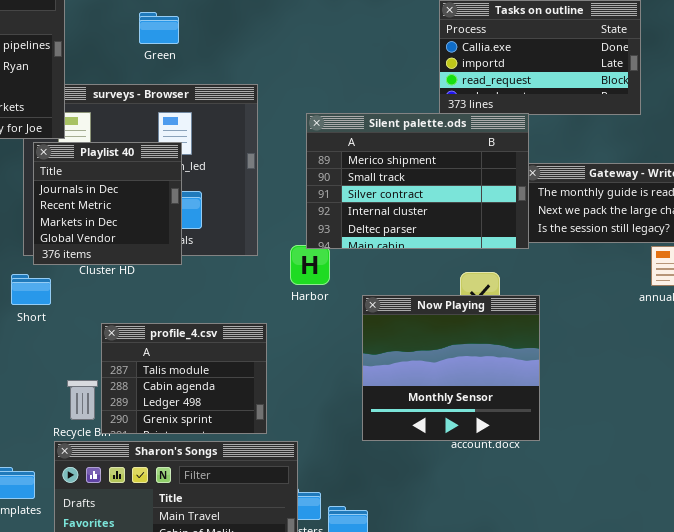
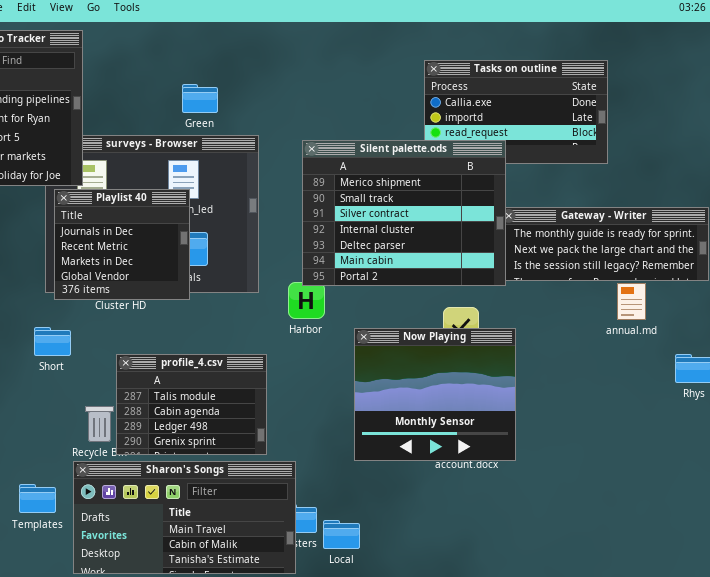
Green: [139,12,179,44] -> [182,84,218,113], moved
Silent palette.ods: [306,113,529,249] -> [302,140,506,286], resized
Short: [11,274,51,305] -> [34,327,71,356], moved

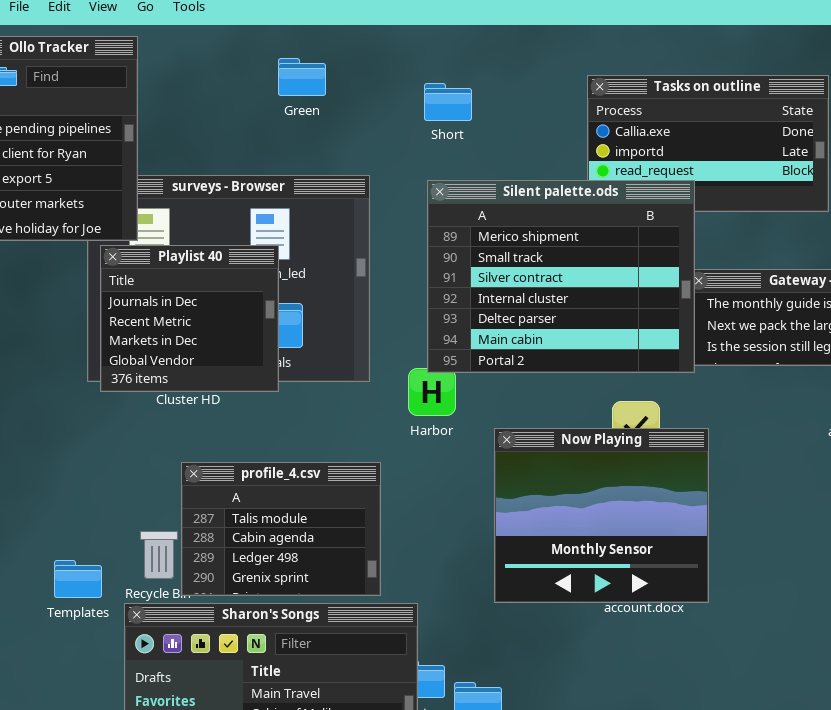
Green: [182,84,218,113] -> [278,58,326,96], moved
Short: [34,327,71,356] -> [424,83,472,121], moved
Templates: [19,484,56,513] -> [54,560,102,598], moved

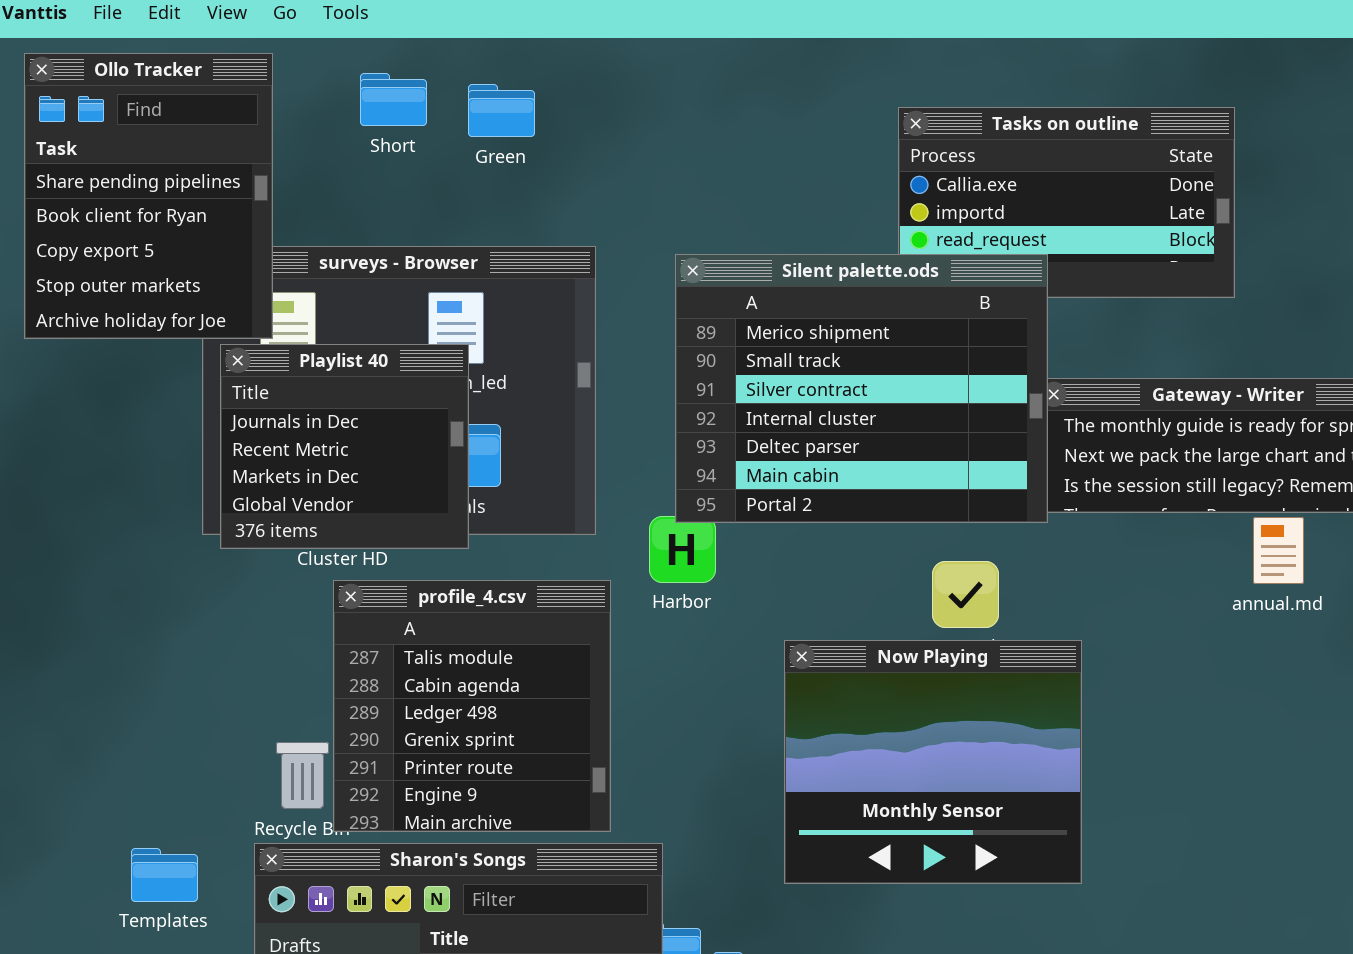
Short: [424,83,472,121] -> [360,73,427,126], moved
Now Playing: [494,428,709,603] -> [784,640,1082,884], moved
profile_4.csv: [181,462,381,596] -> [333,580,611,832], resized
Templates: [54,560,102,598] -> [131,848,198,902], moved

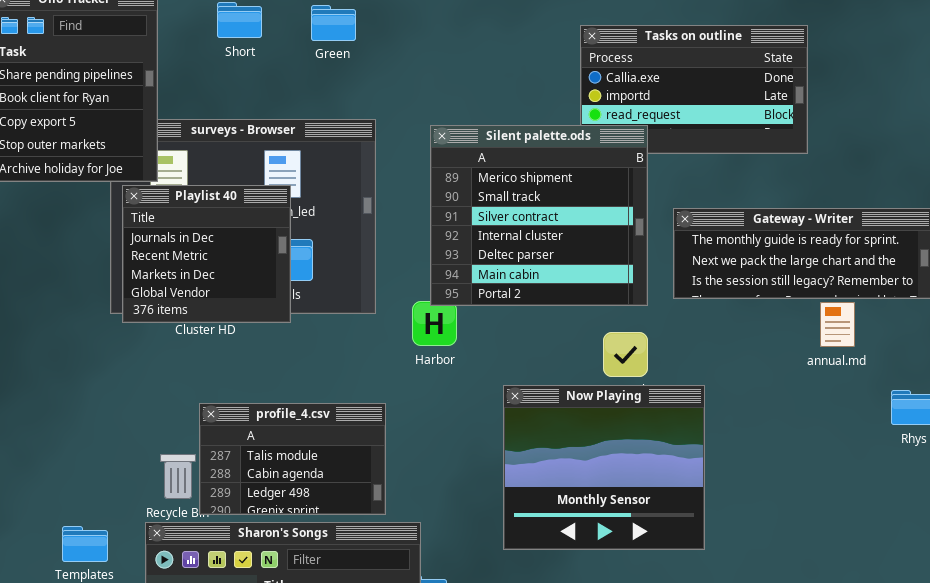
Green: [468,84,535,137] -> [311,5,356,41], moved
Silent palette.ods: [675,254,1048,523] -> [430,125,648,306], resized
profile_4.csv: [333,580,611,832] -> [199,403,386,515], resized

